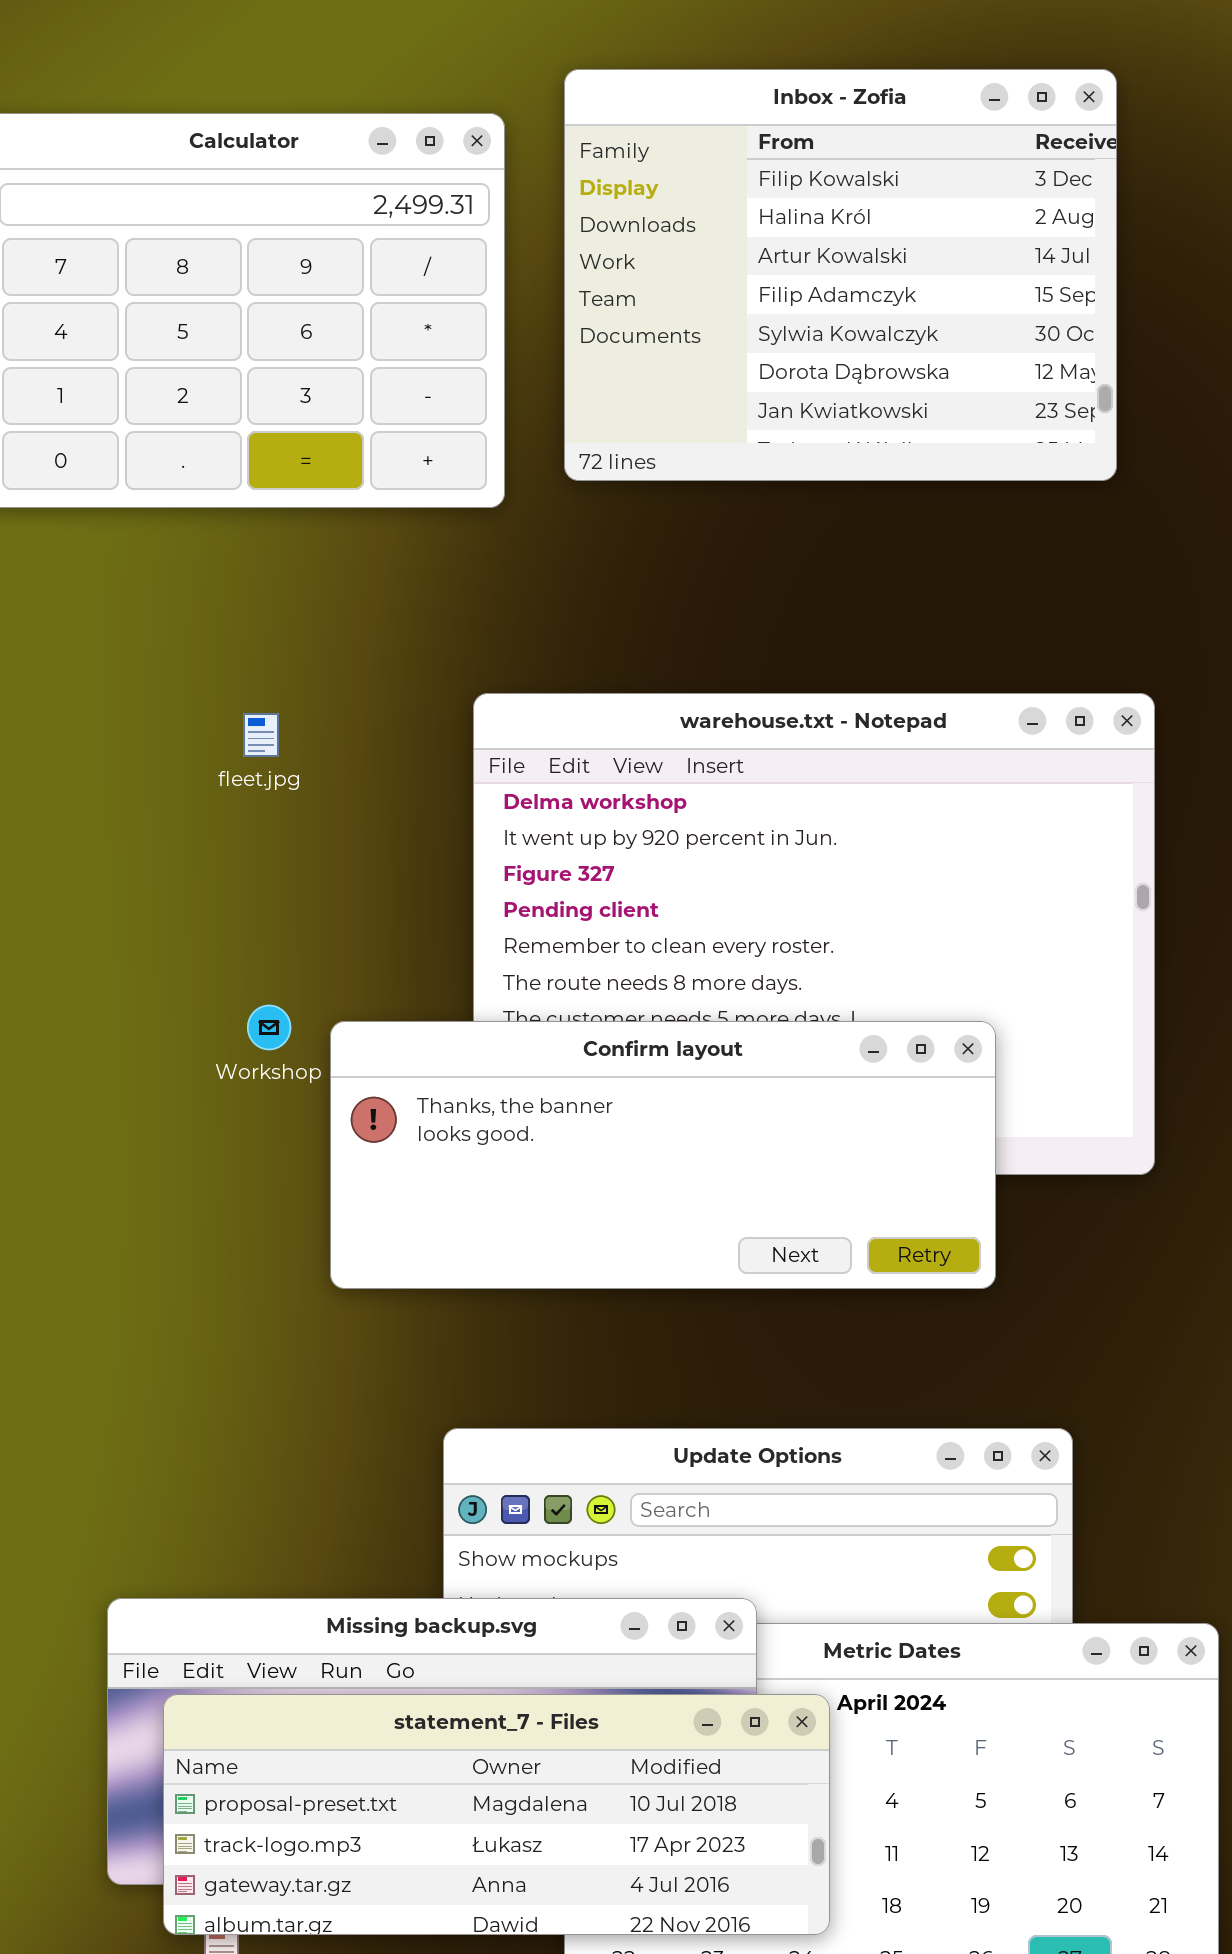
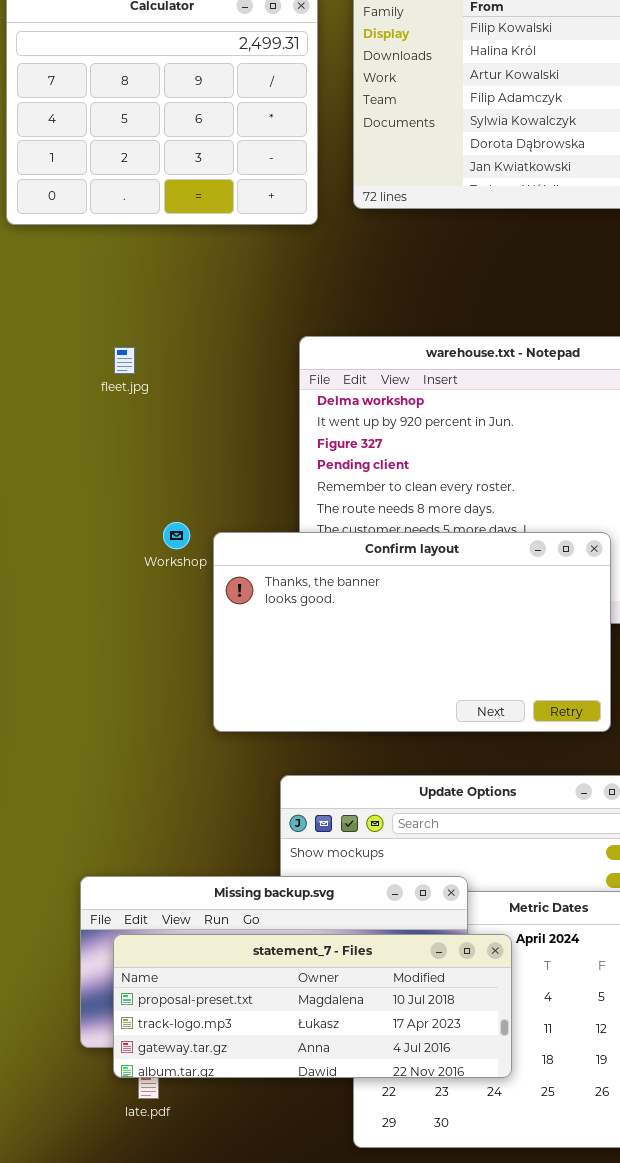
fleet.jpg: [243,713,279,757] -> [114,347,135,374], moved
Confirm layout: [330,1021,996,1289] -> [213,532,611,732], resized

